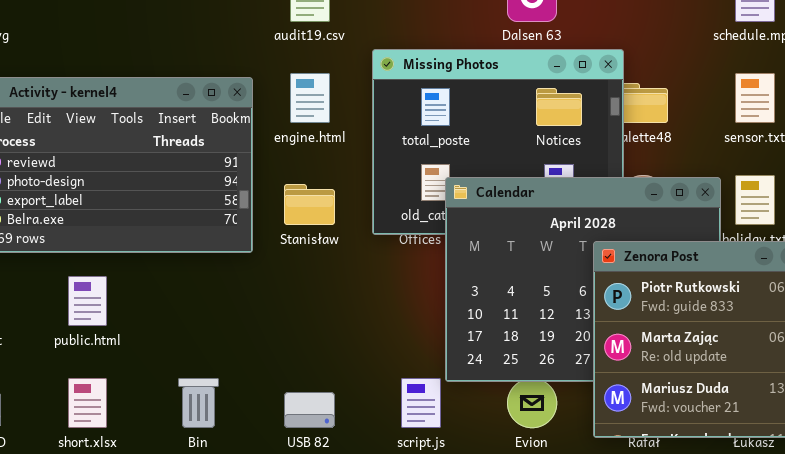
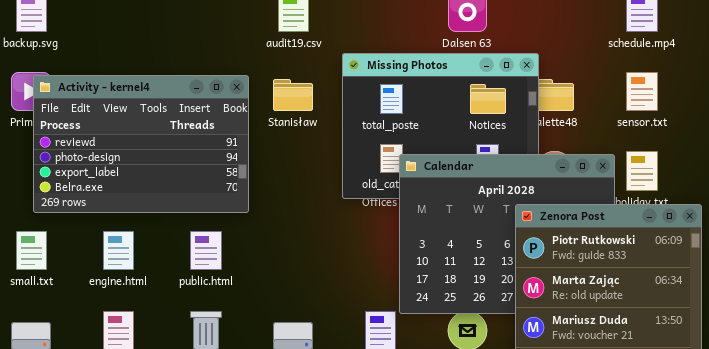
engine.html: [290,73,330,123] -> [103,231,134,270], moved
Stanisław: [284,184,335,225] -> [273,79,313,111], moved
public.html: [68,276,107,326] -> [190,231,222,270], moved

